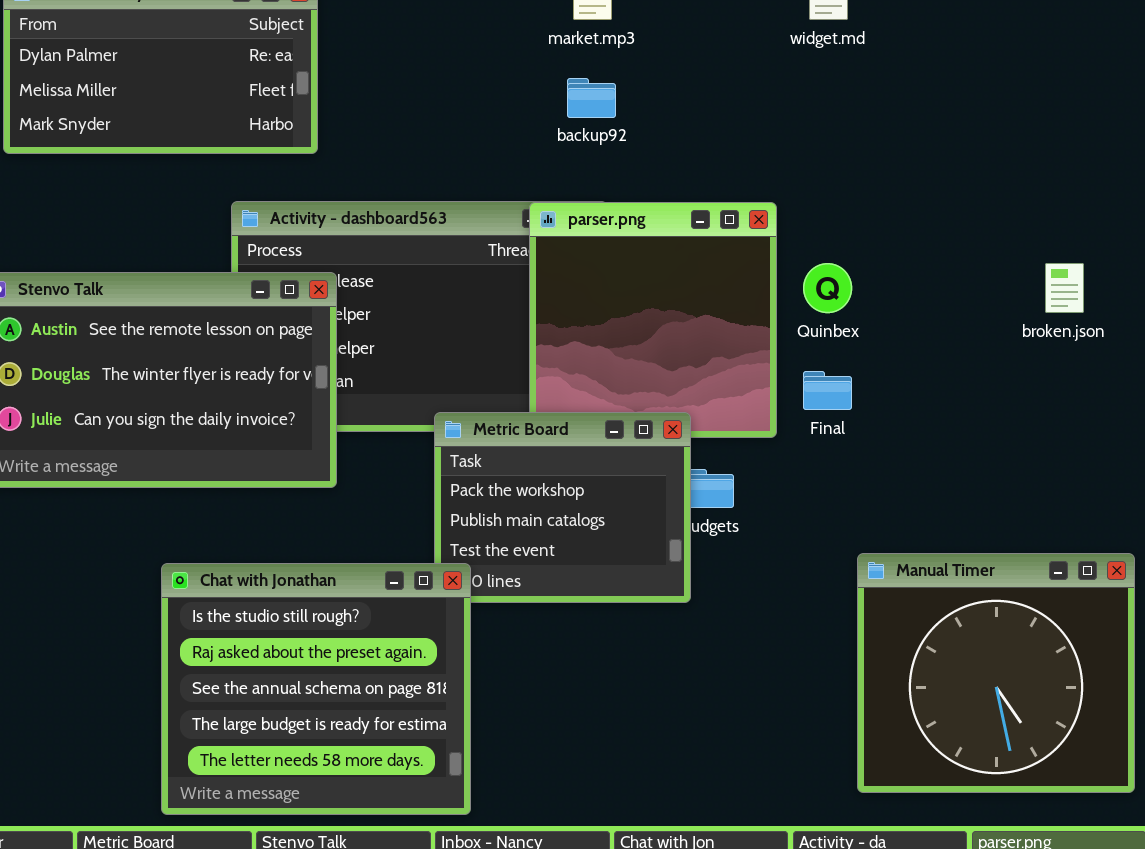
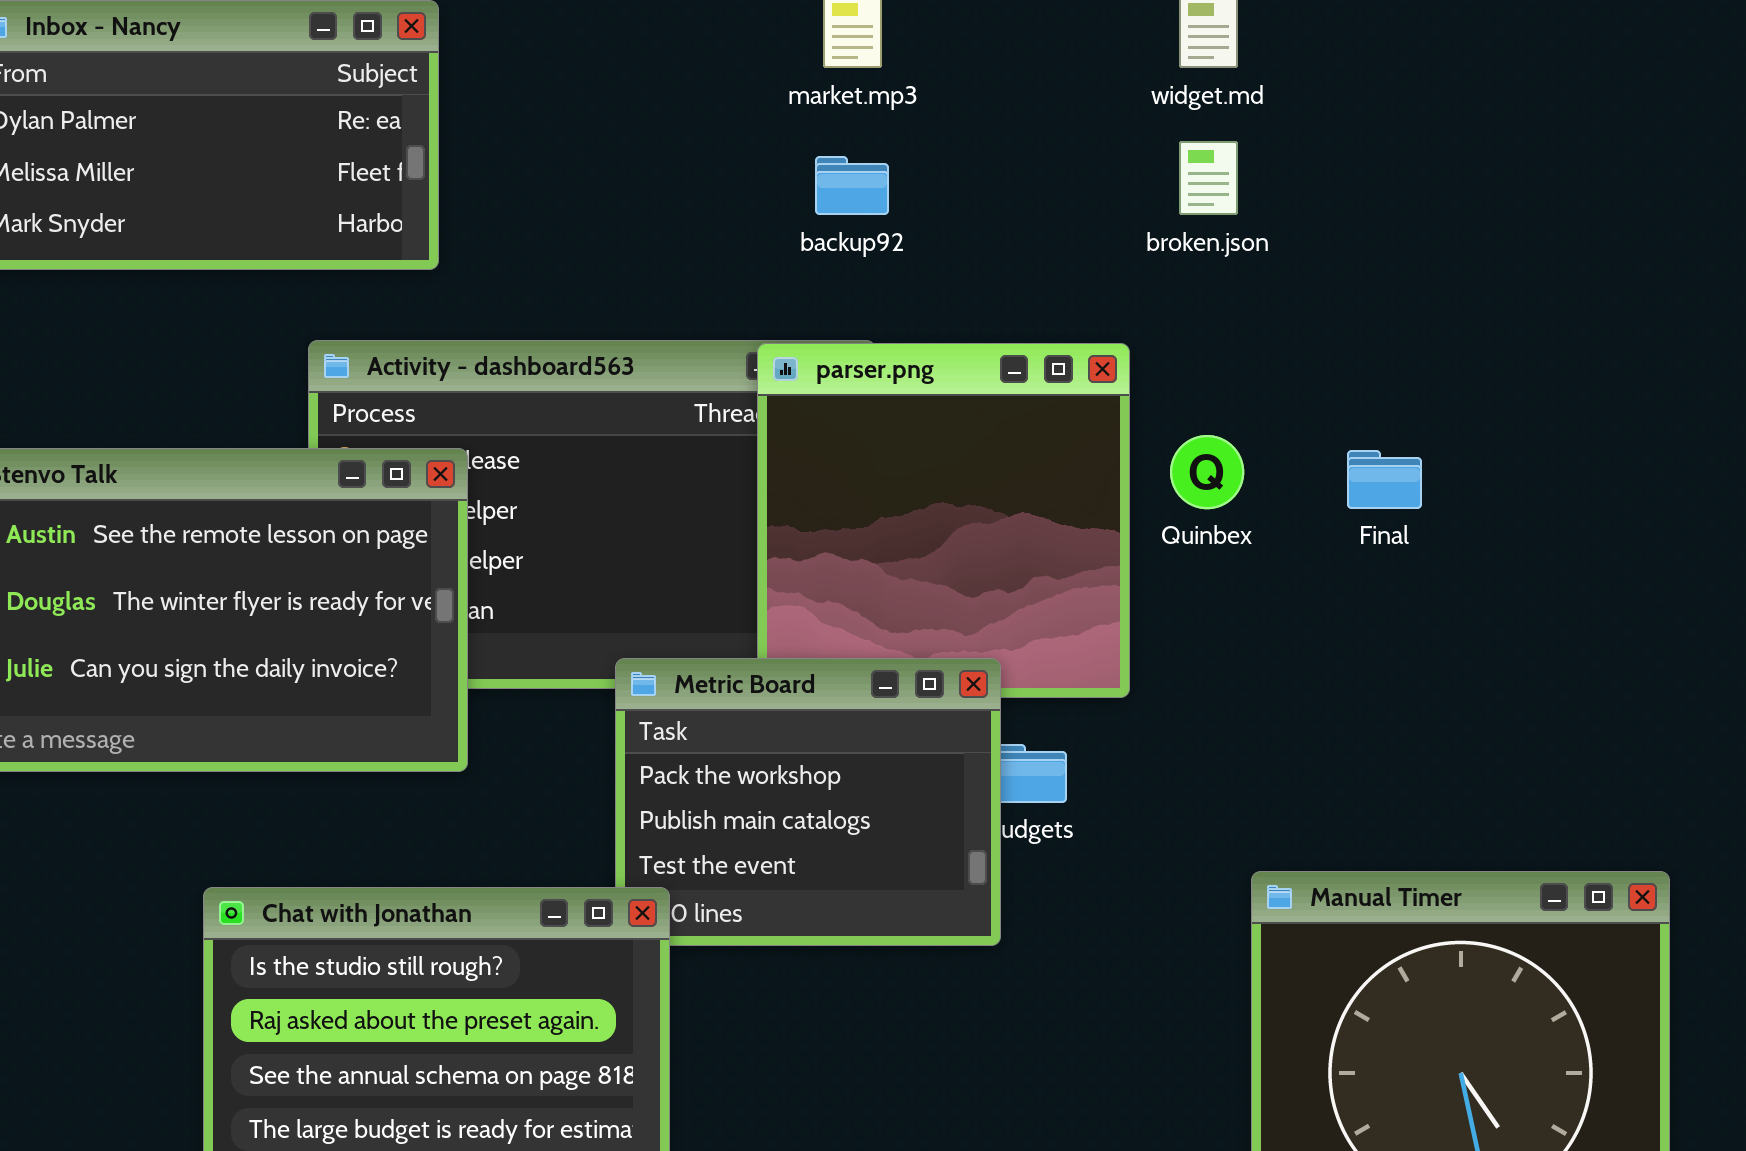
broken.json: [1045,263,1084,313] -> [1179,141,1238,215], moved
Final: [803,371,852,410] -> [1347,450,1422,509], moved

